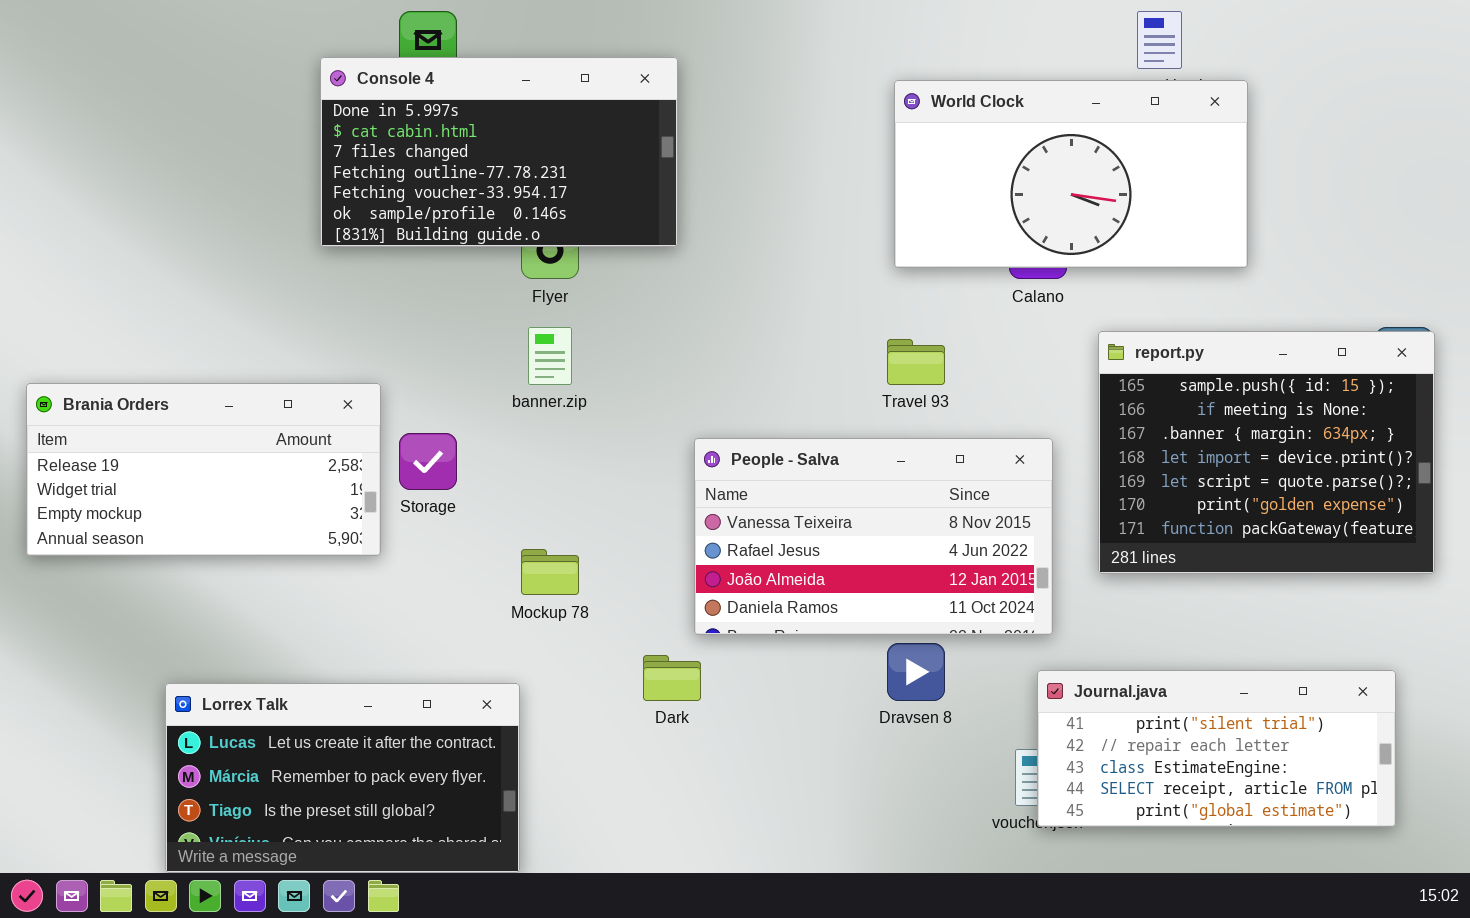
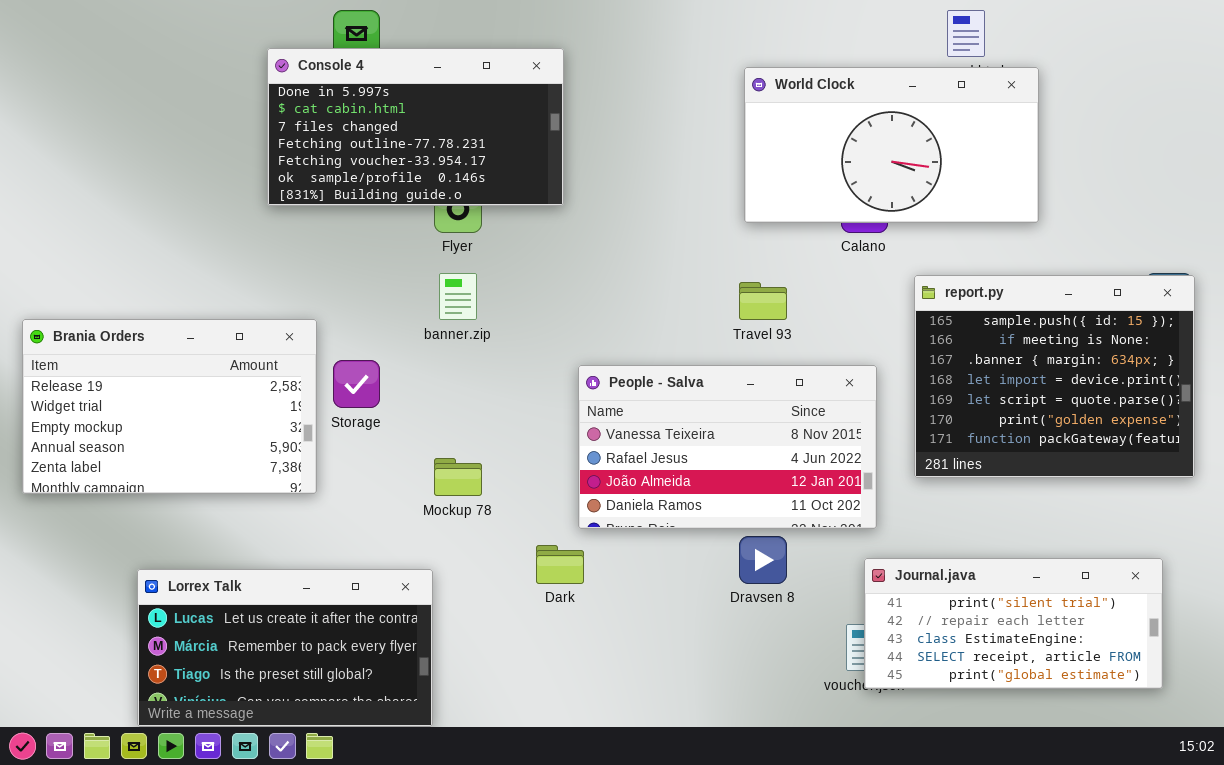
Brania Orders: [26,383,381,556] -> [22,319,317,494], resized

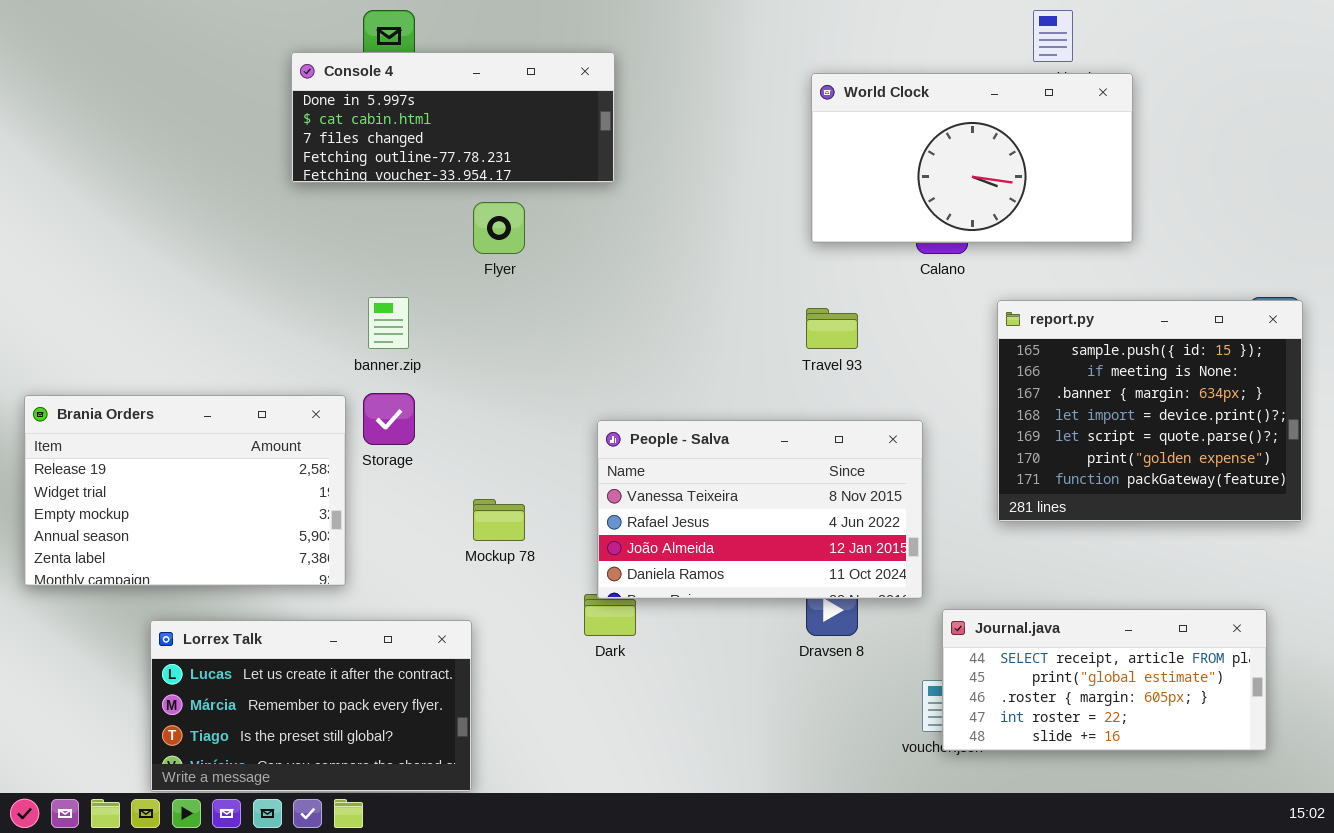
Console 4: [267,48,564,206] -> [291,52,615,183], resized
banner.zip: [439,273,477,320] -> [368,297,409,349], moved
Brania Orders: [22,319,317,494] -> [24,395,346,586], moved
People - Salva: [578,365,877,529] -> [597,420,923,599], moved
Journal.java: [864,558,1163,689] -> [942,609,1267,751], scrolled down 3 rows

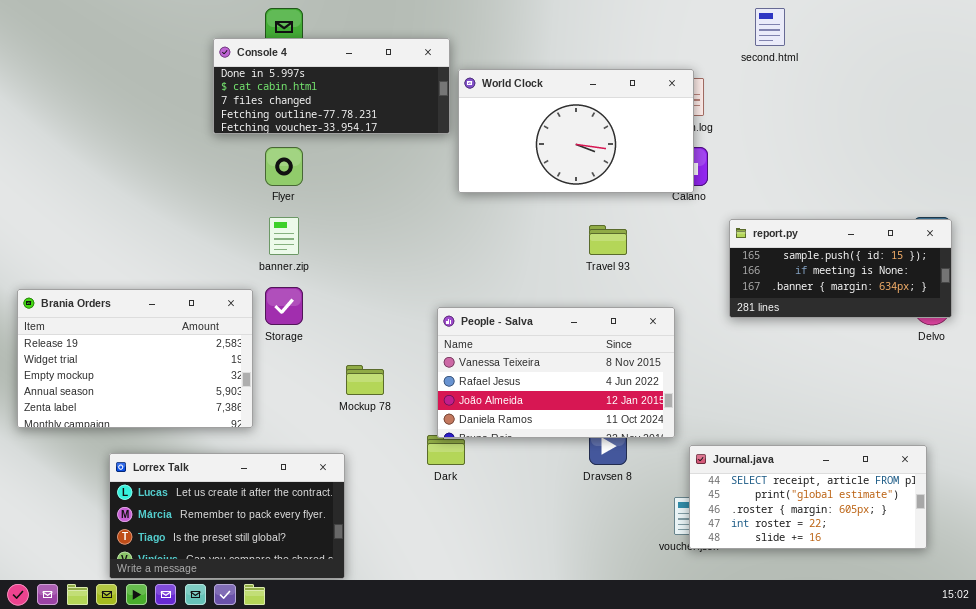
World Clock: [811,73,1133,243] -> [458,69,694,193], moved
Flyer: [473,202,525,254] -> [265,147,303,186], moved
report.py: [997,300,1303,522] -> [729,219,952,318], resized

